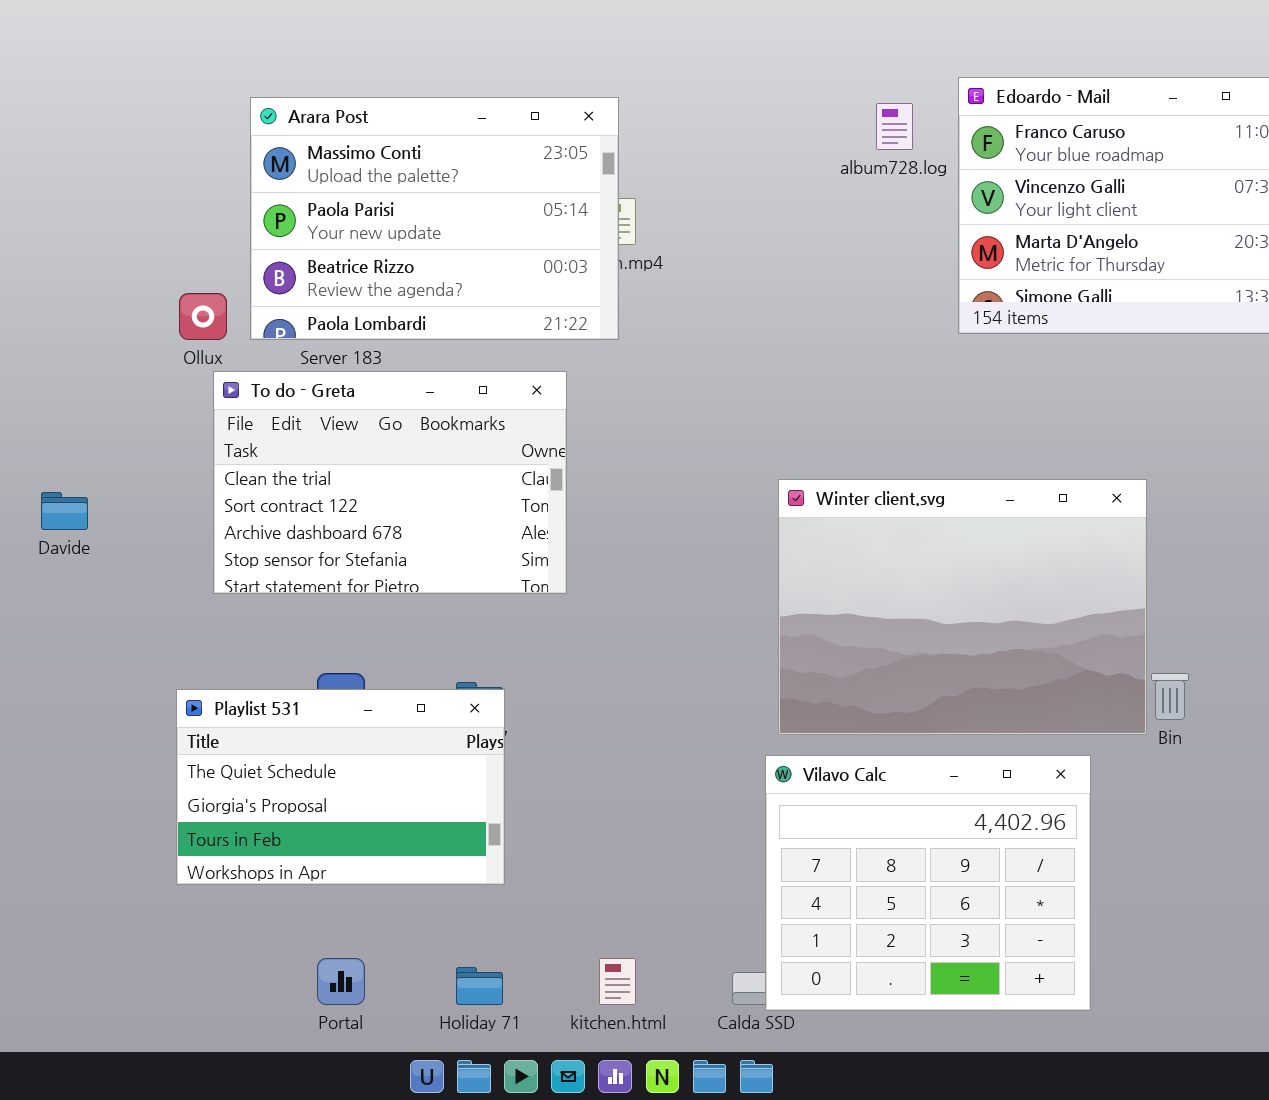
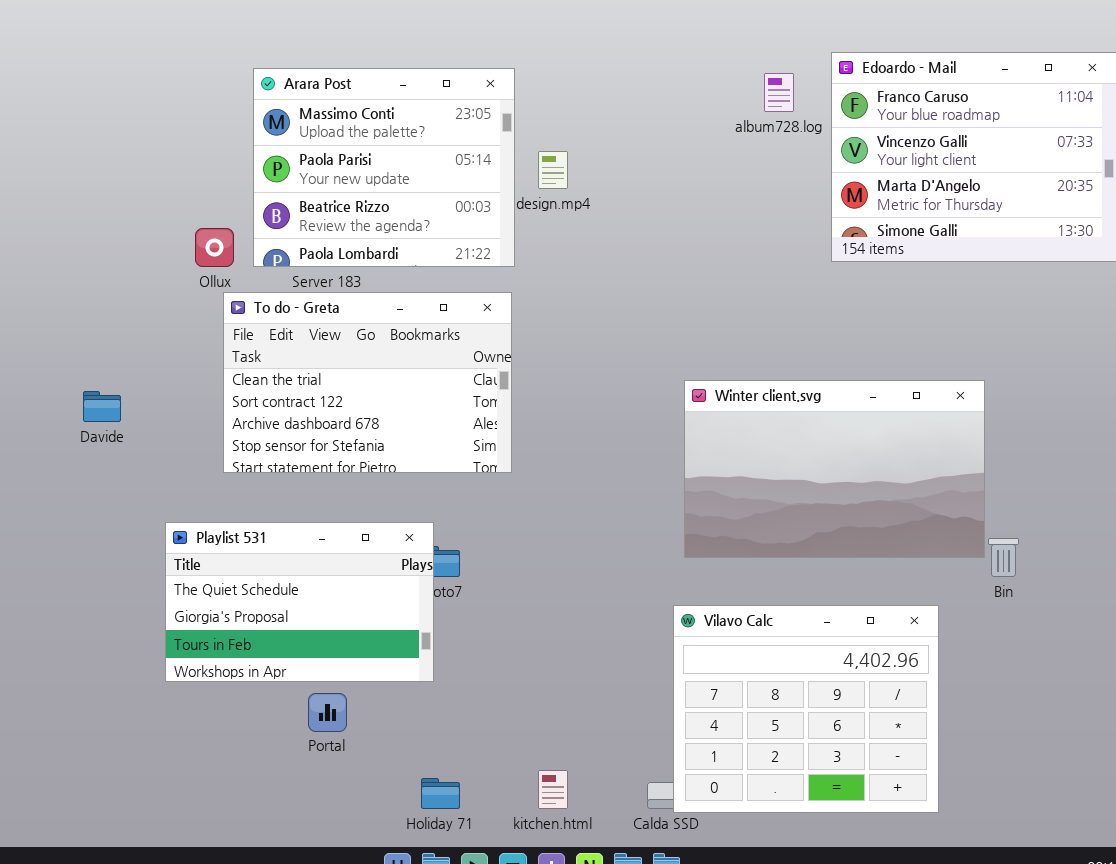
Arara Post: [250,97,619,340] -> [253,68,515,267], resized
Winter client.svg: [778,479,1147,735] -> [684,380,985,558], resized
Playlist 531: [176,689,505,885] -> [165,522,434,682], moved
Portal: [317,958,365,1005] -> [308,693,347,732], moved

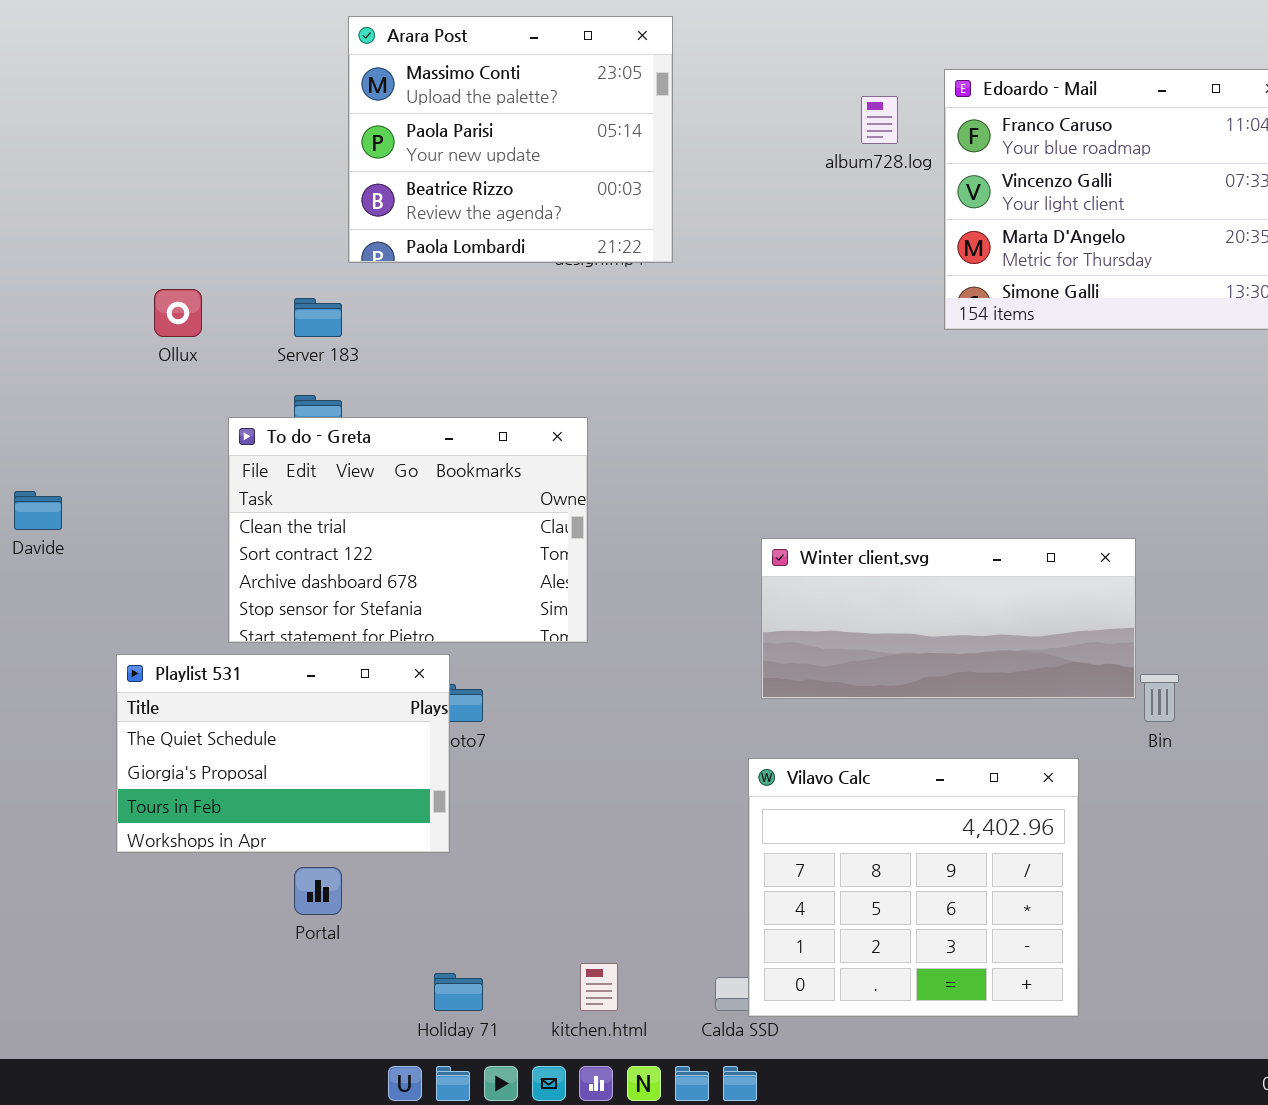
Arara Post: [253,68,515,267] -> [348,16,673,263], moved
To do - Greta: [223,292,512,473] -> [228,417,588,643], moved
Winter client.svg: [684,380,985,558] -> [761,538,1136,699], resized

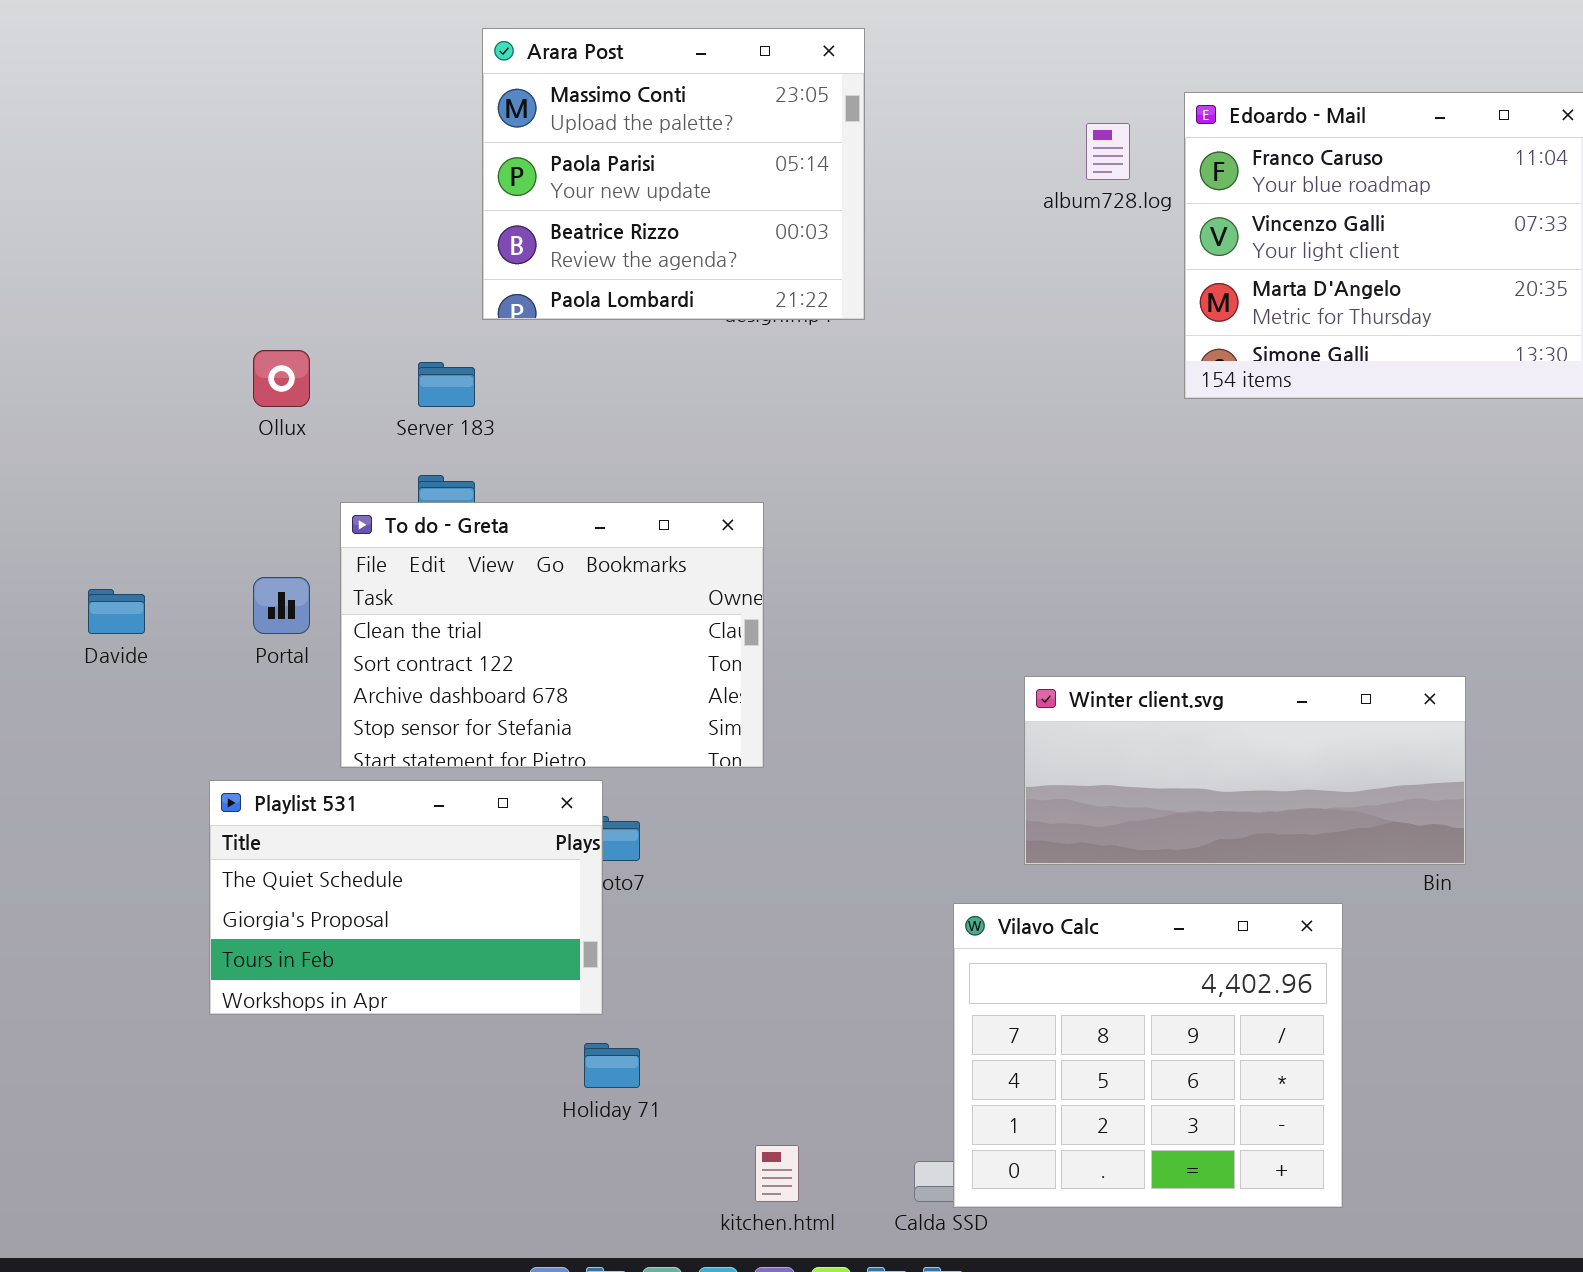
Winter client.svg: [761,538,1136,699] -> [1024,676,1466,865], moved
Portal: [294,867,342,915] -> [253,577,310,634], moved
Holiday 71: [434,973,483,1011] -> [584,1043,640,1088], moved

